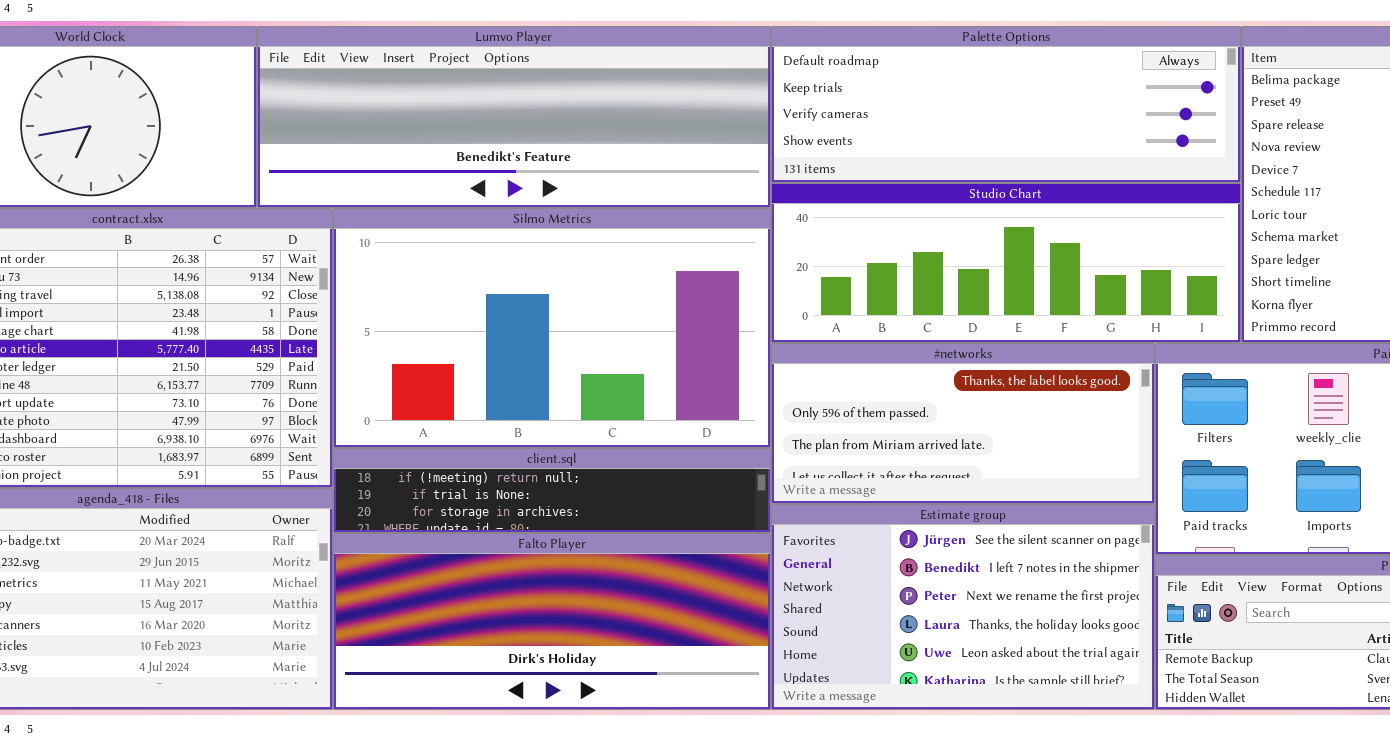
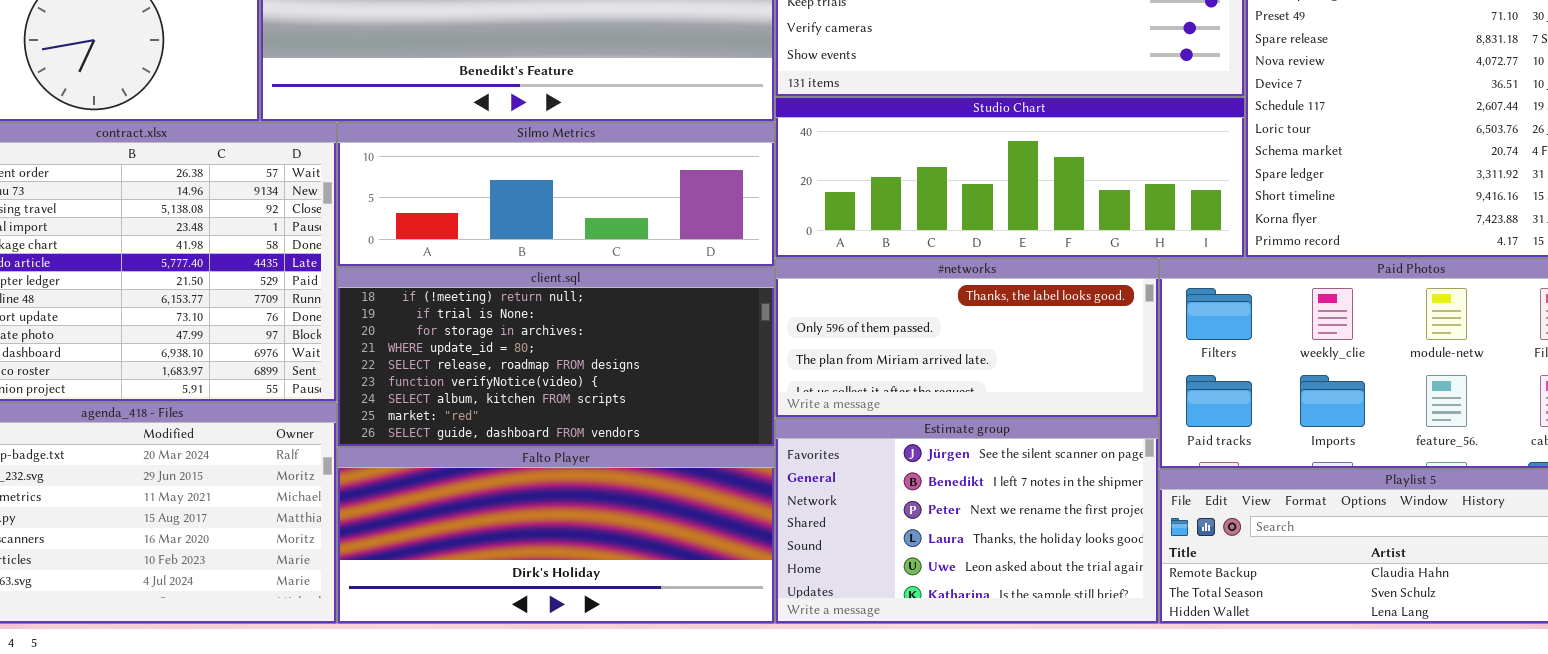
Silmo Metrics: [333,208,771,448] -> [337,122,775,267], resized
client.sql: [333,448,771,533] -> [337,267,775,447], resized

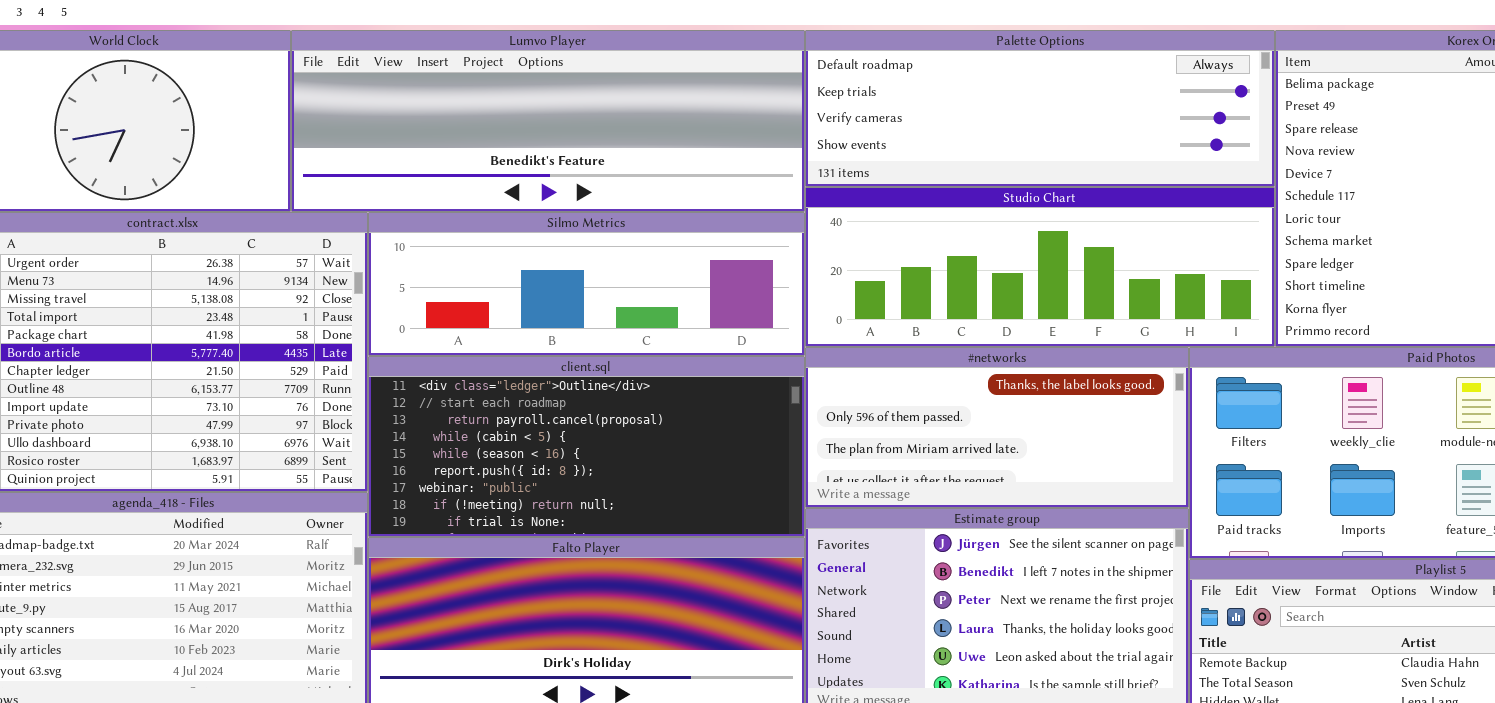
client.sql: [337,267,775,447] -> [368,356,805,537], scrolled up 7 rows

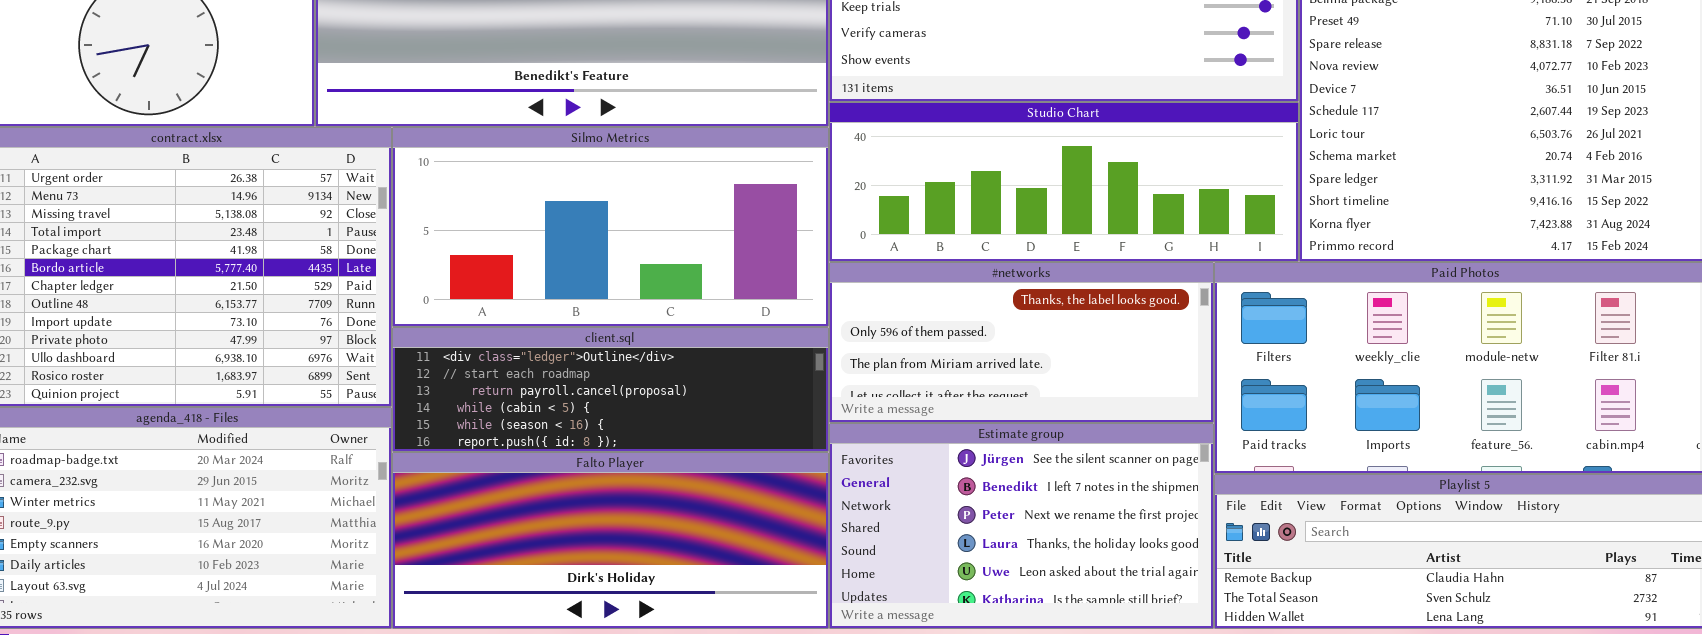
Silmo Metrics: [368,212,805,356] -> [392,127,829,327], resized
client.sql: [368,356,805,537] -> [392,327,829,452], resized

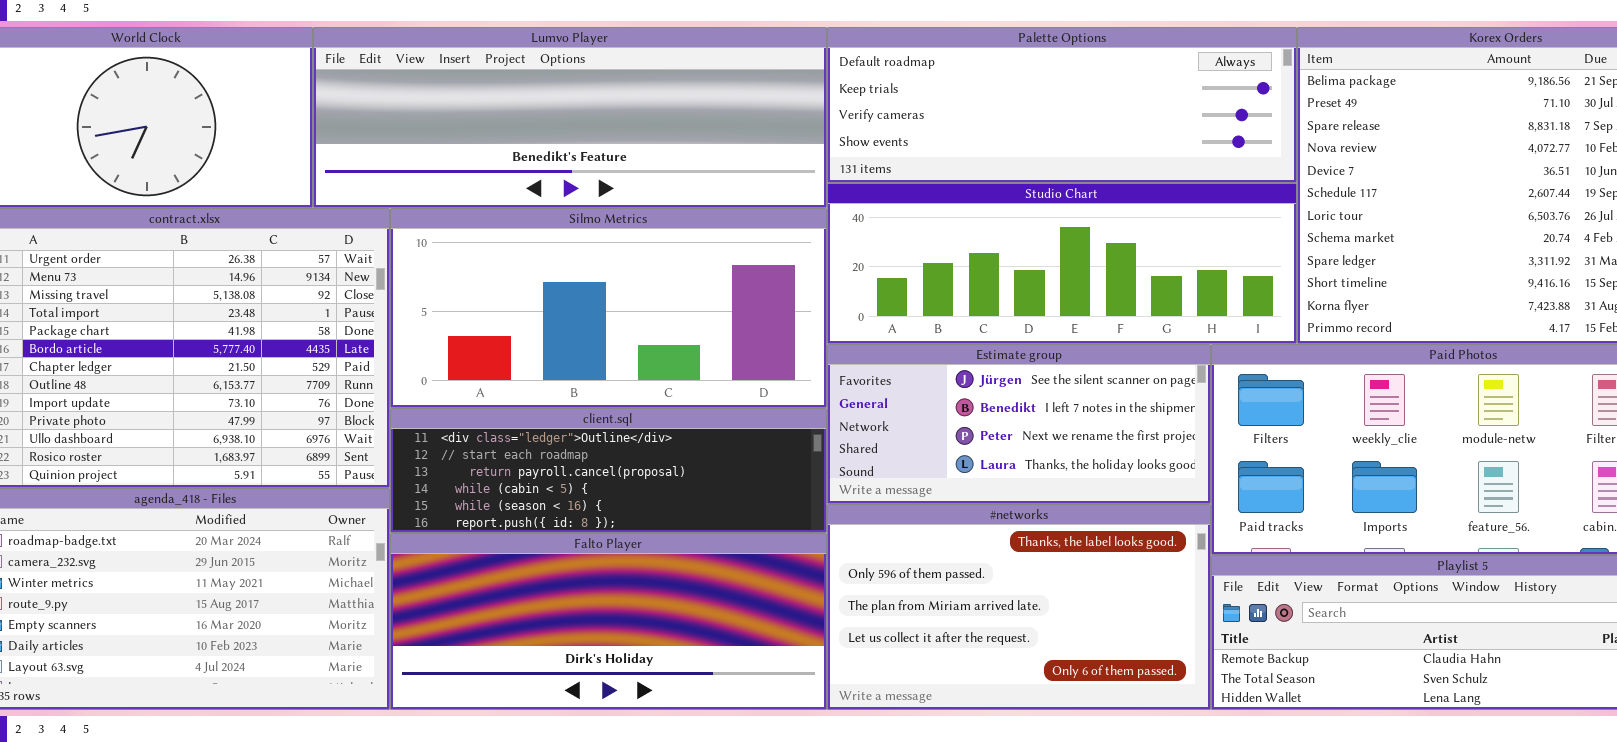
#networks: [829,262,1214,423] -> [827,504,1211,710], moved, resized
Estimate group: [829,423,1214,629] -> [827,344,1211,504], moved, resized

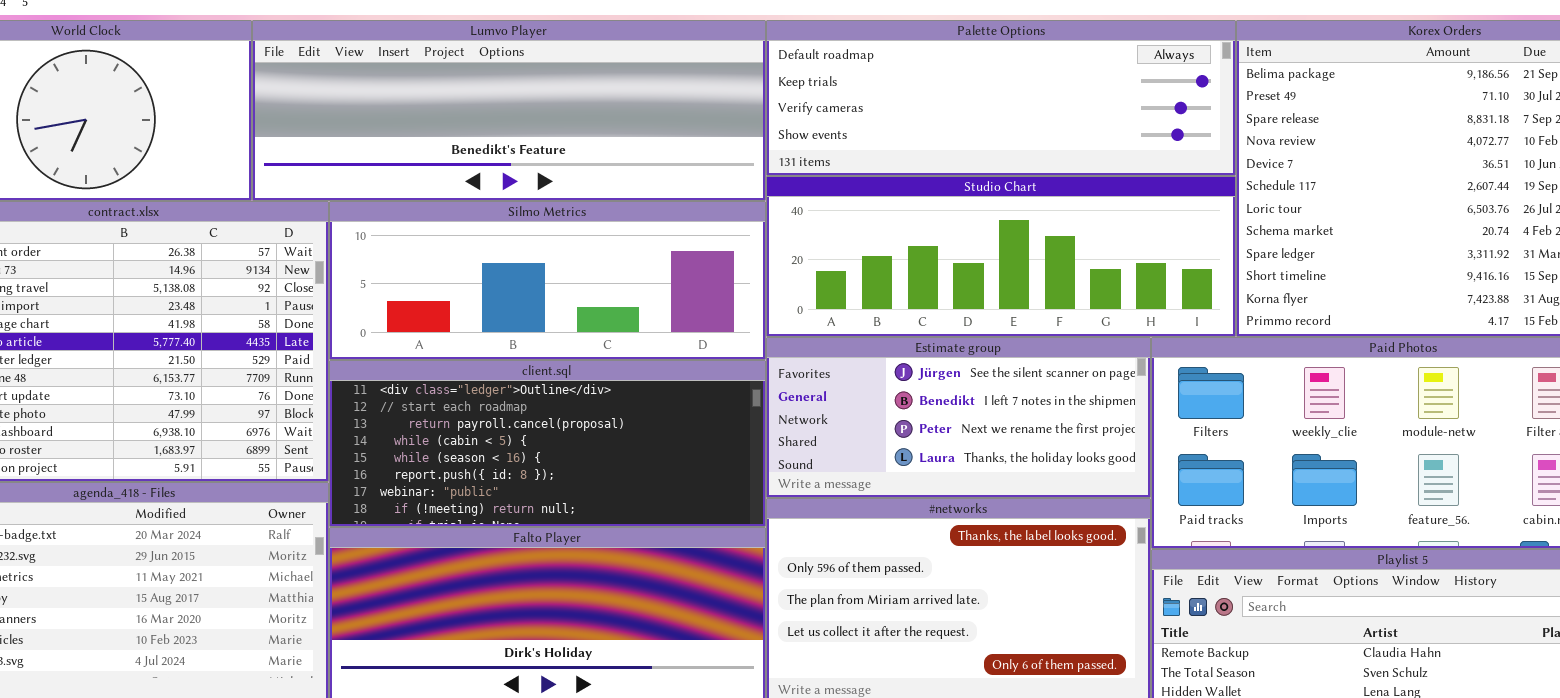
Silmo Metrics: [390,208,827,408] -> [329,201,766,360], resized
client.sql: [390,408,827,533] -> [329,360,766,527], resized

